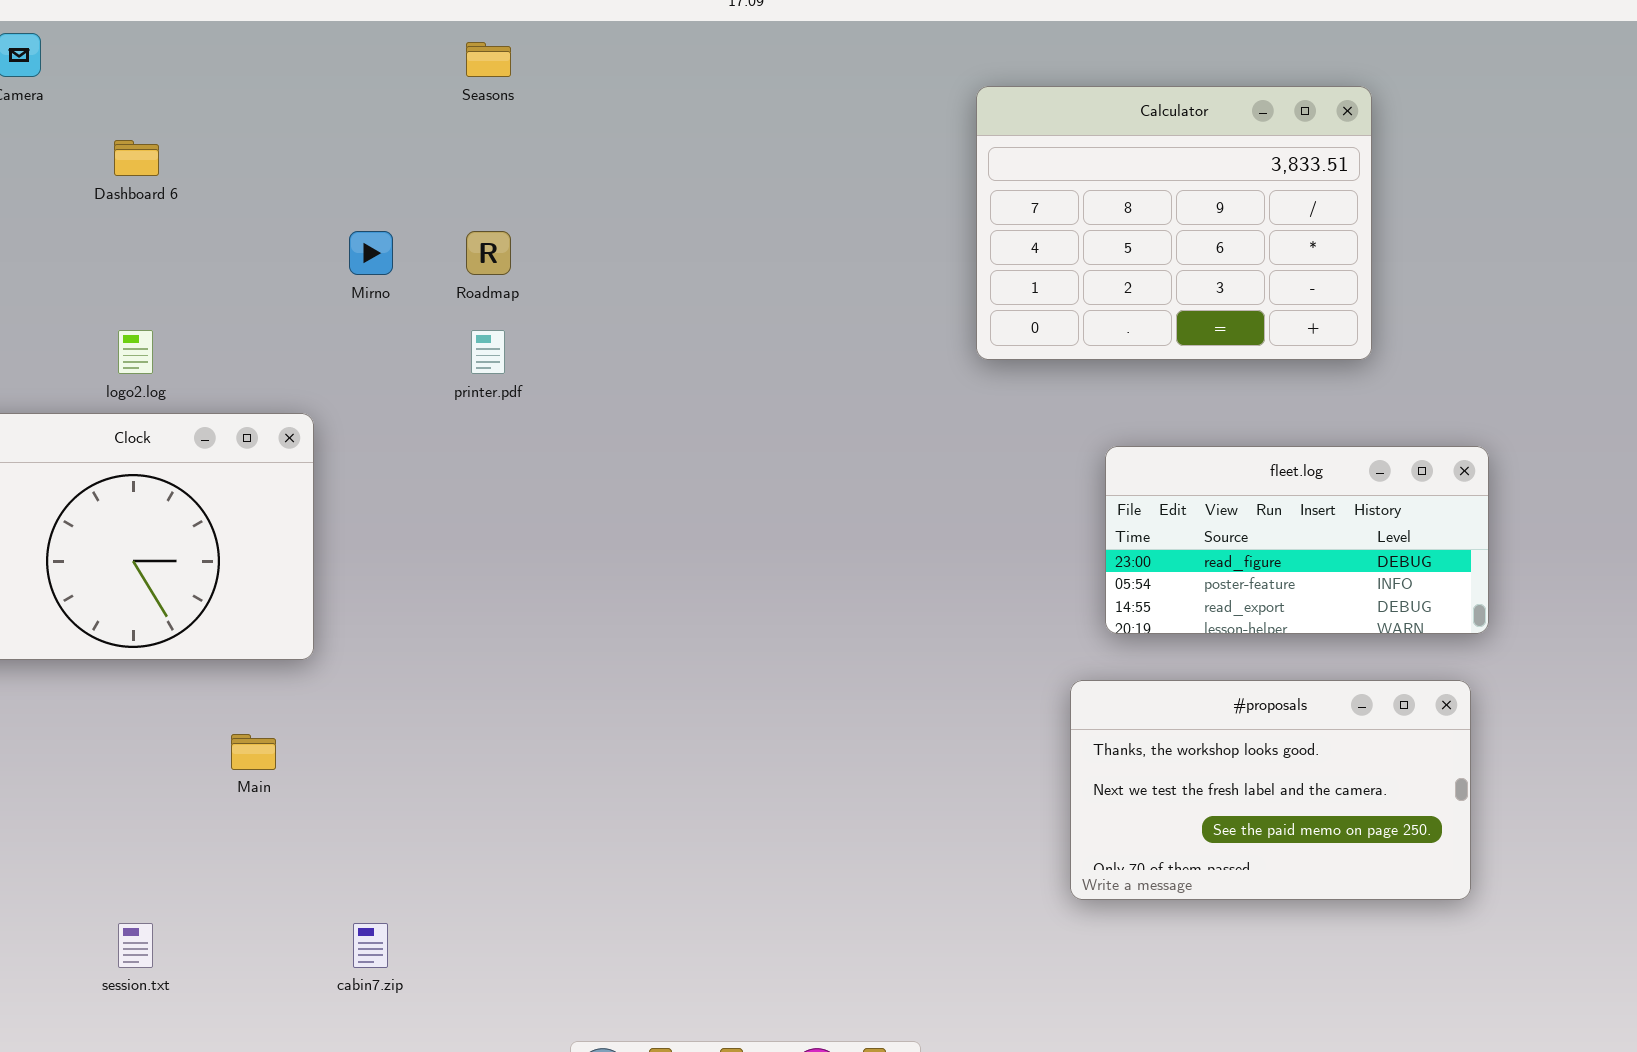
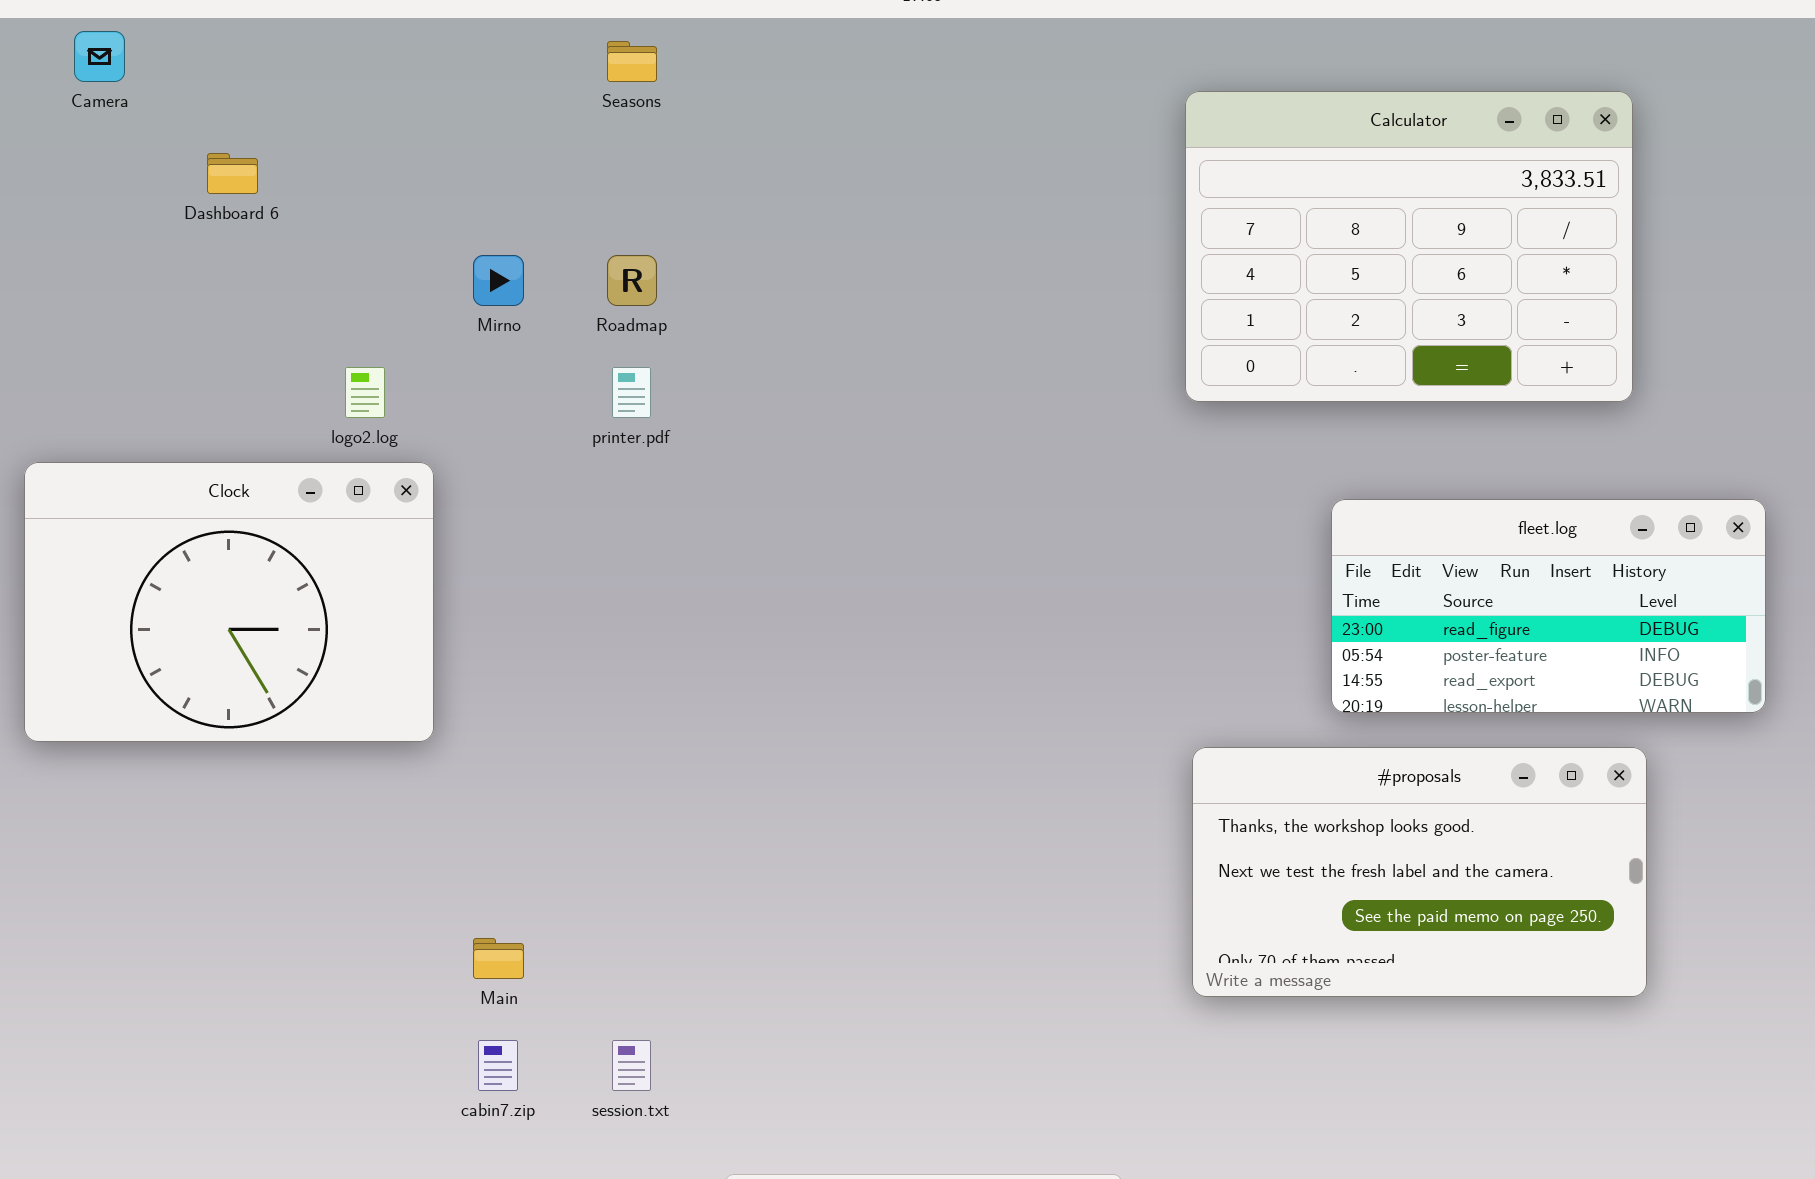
logo2.log: [118,330,153,374] -> [345,367,385,418], moved
#proposals: [1070,680,1471,900] -> [1192,747,1647,997], moved
Main: [231,734,276,770] -> [473,938,524,979], moved
session.txt: [118,923,153,968] -> [612,1040,651,1091], moved

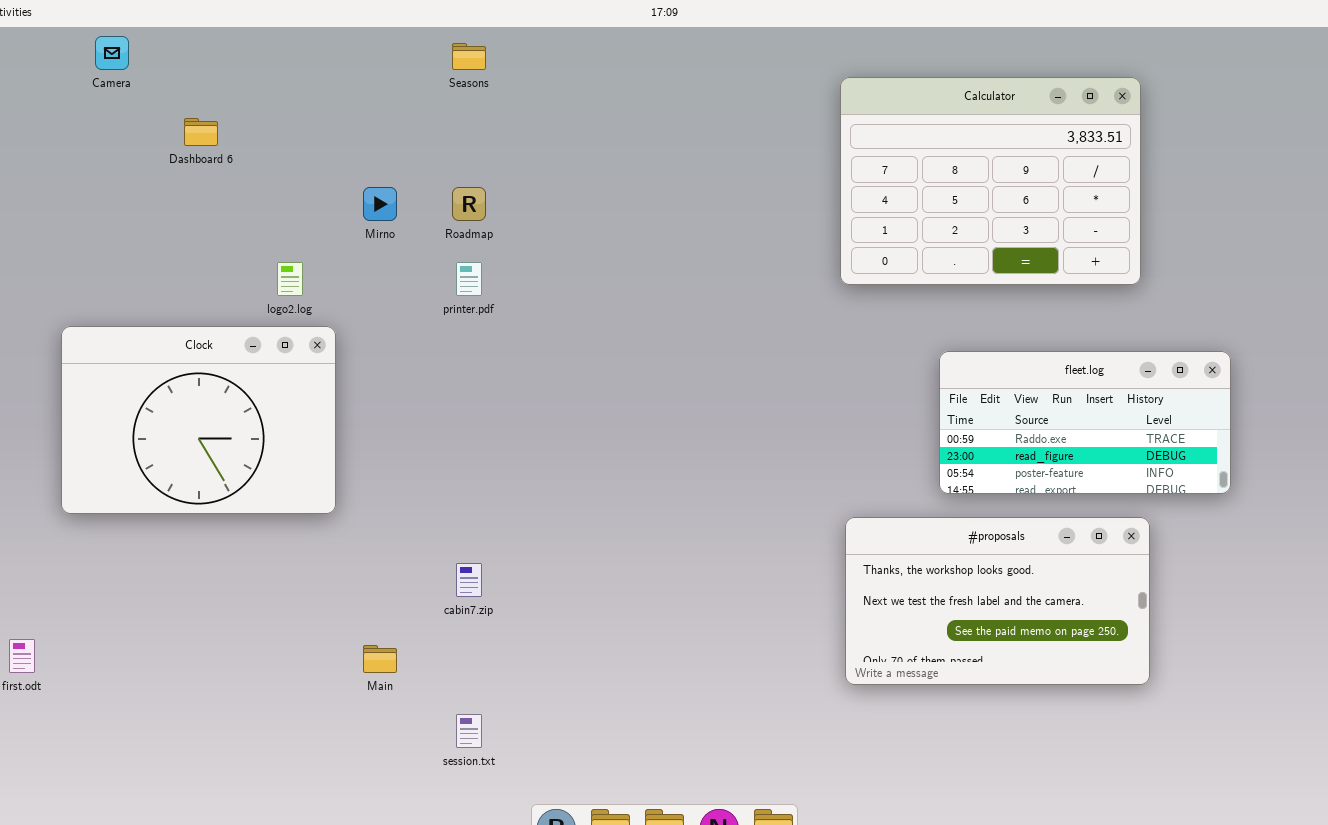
fleet.log: [1331,499,1766,713] -> [939,351,1231,494], scrolled up 1 row
cabin7.zip: [478,1040,518,1091] -> [456,563,482,597], moved

